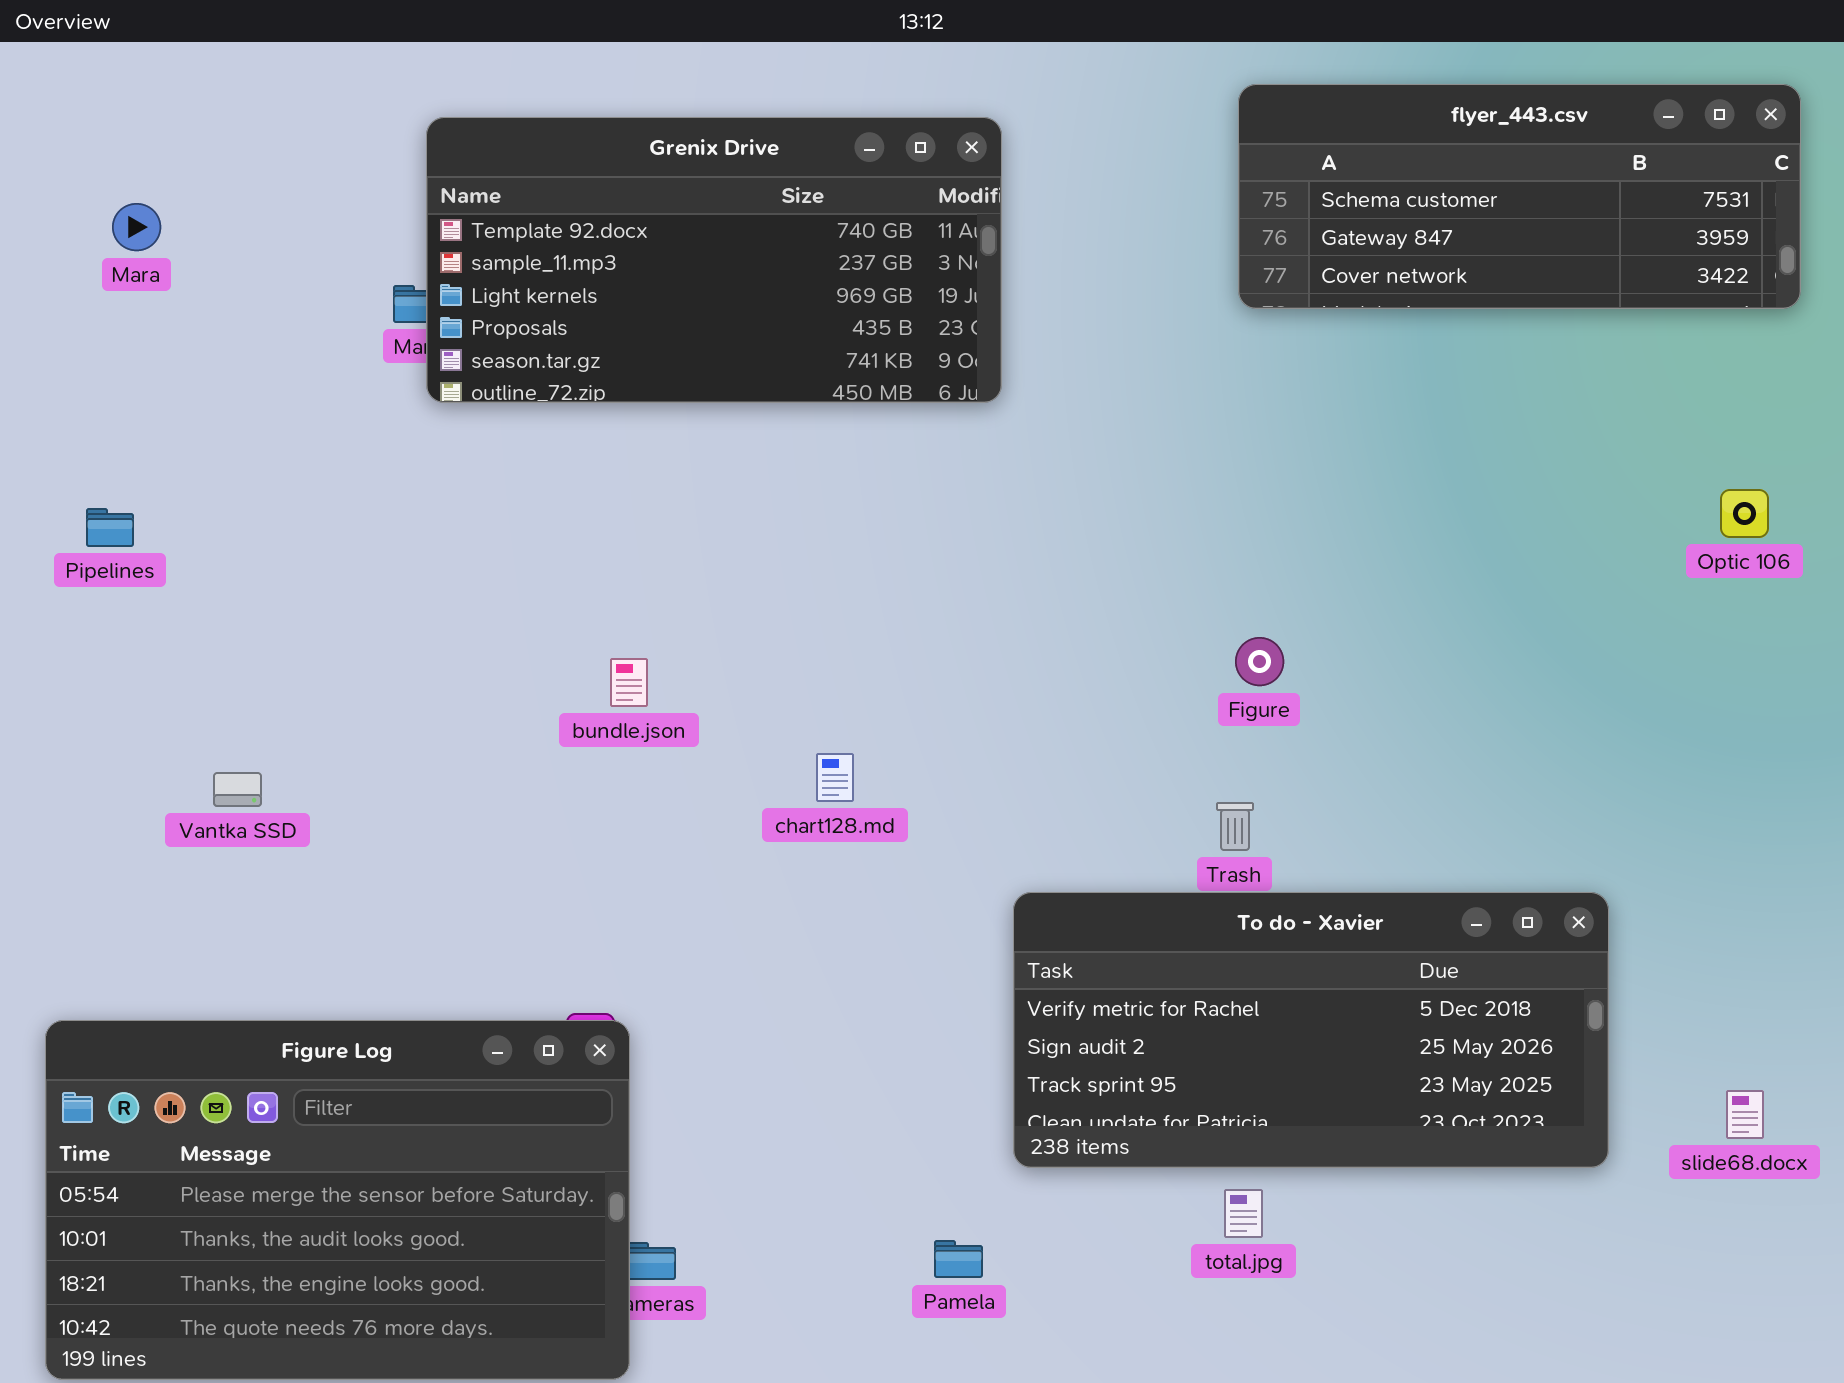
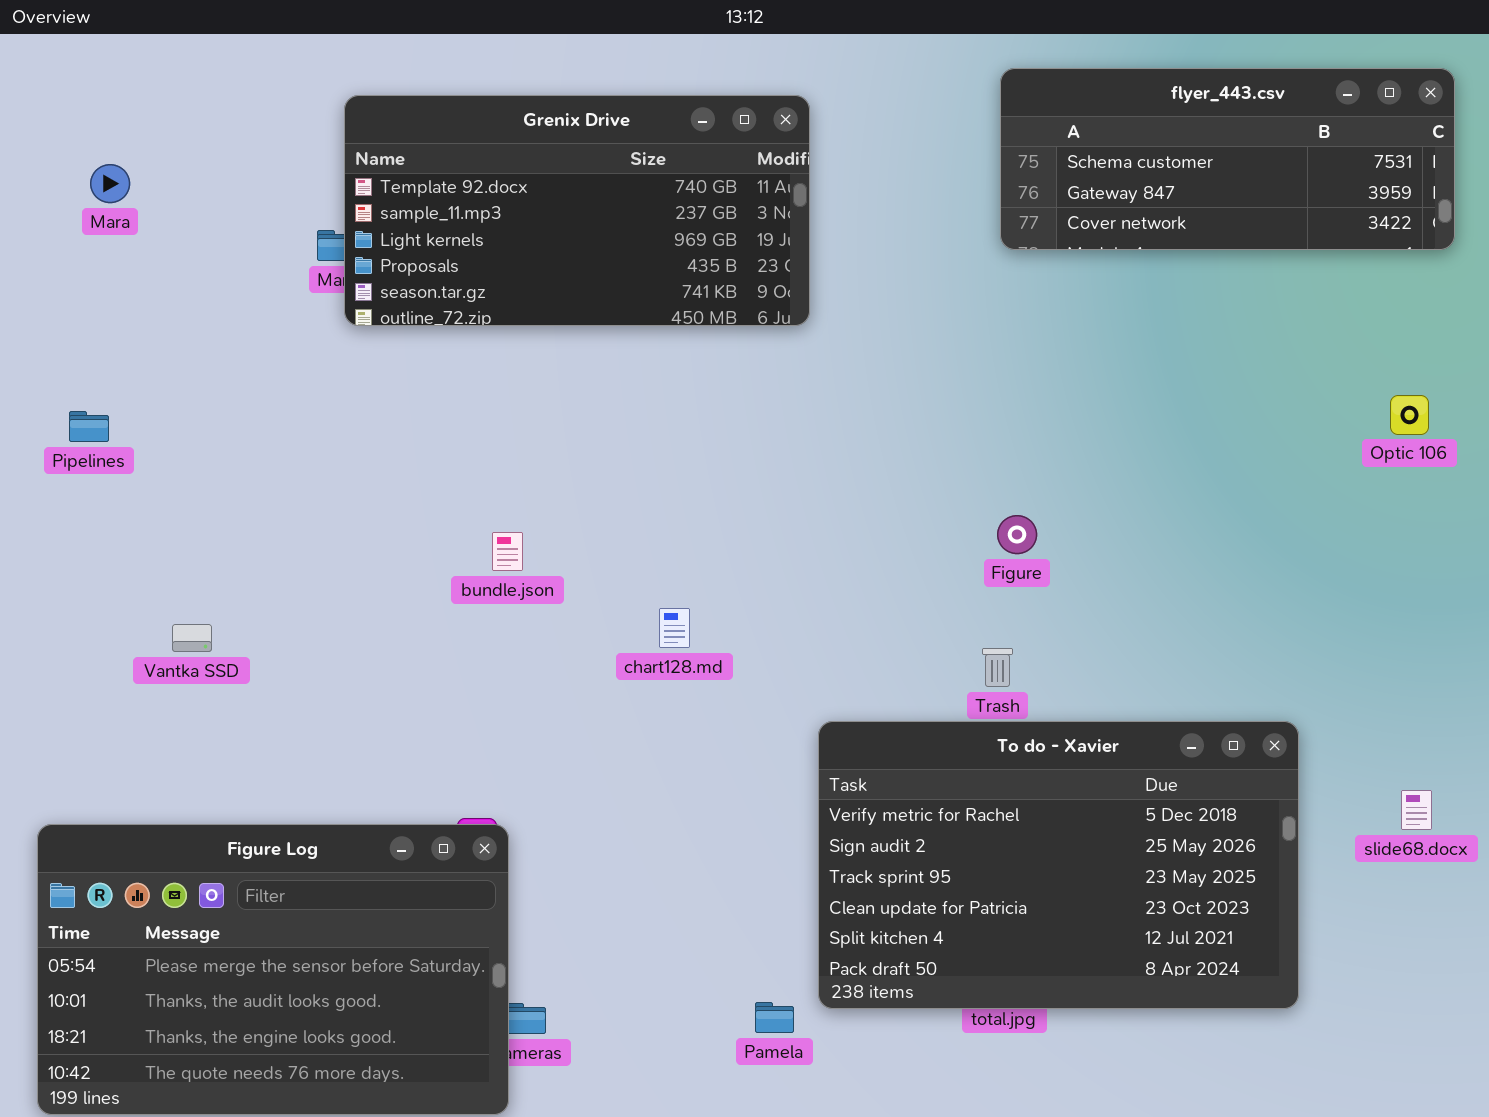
To do - Xavier: [1013,892,1609,1168] -> [818,721,1299,1009], resized
slide68.docx: [1726,1090,1764,1139] -> [1401,790,1432,830], moved

